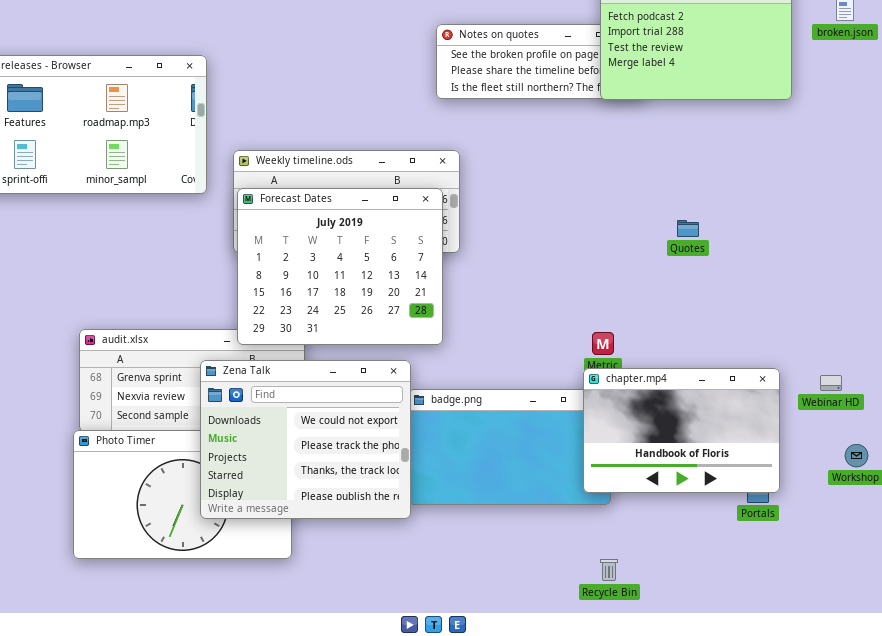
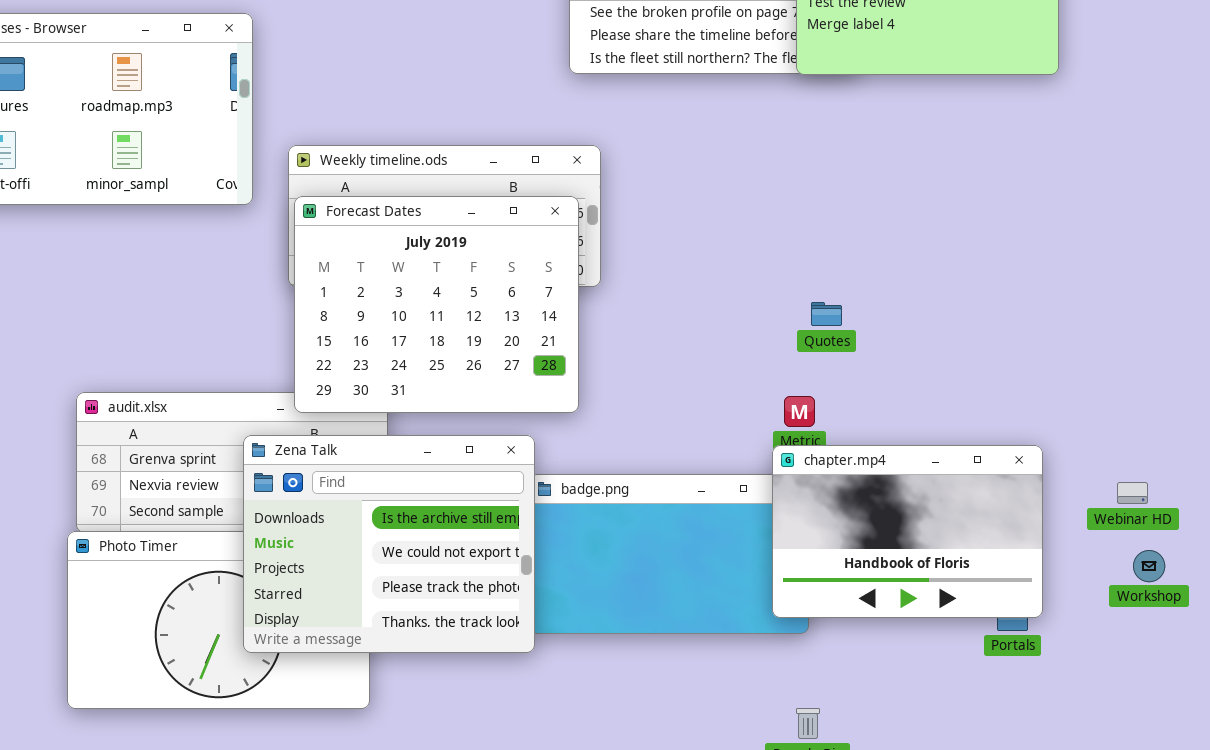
Quotes: [677,220,699,237] -> [811,302,842,326], moved
Zena Talk: [200,360,411,519] -> [243,435,535,653], scrolled up 1 row
Webinar HD: [820,375,842,391] -> [1117,482,1148,504], moved

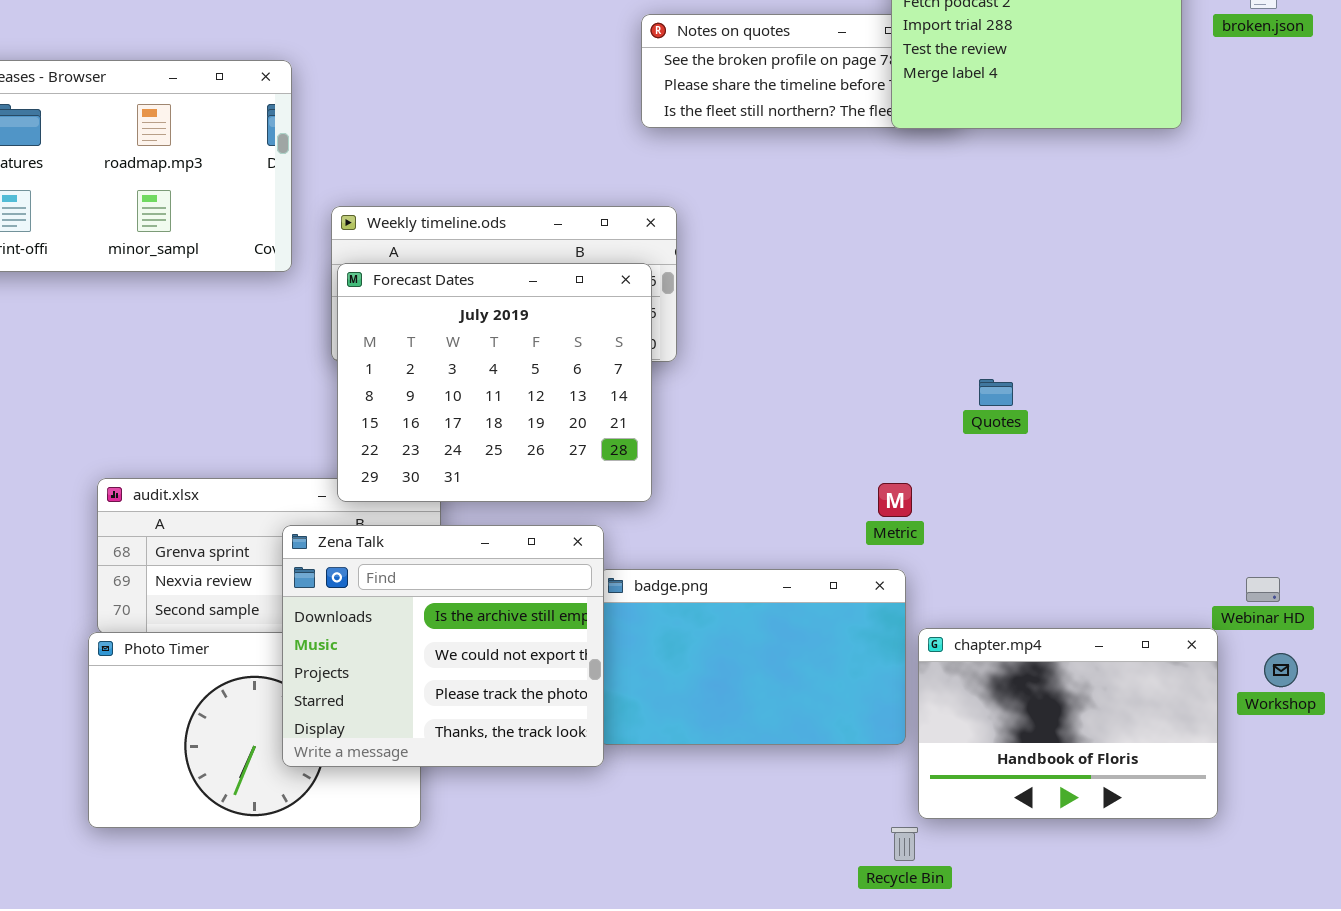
Quotes: [811,302,842,326] -> [979,379,1013,406], moved
chapter.mp4: [772,445,1043,618] -> [918,628,1218,819], moved

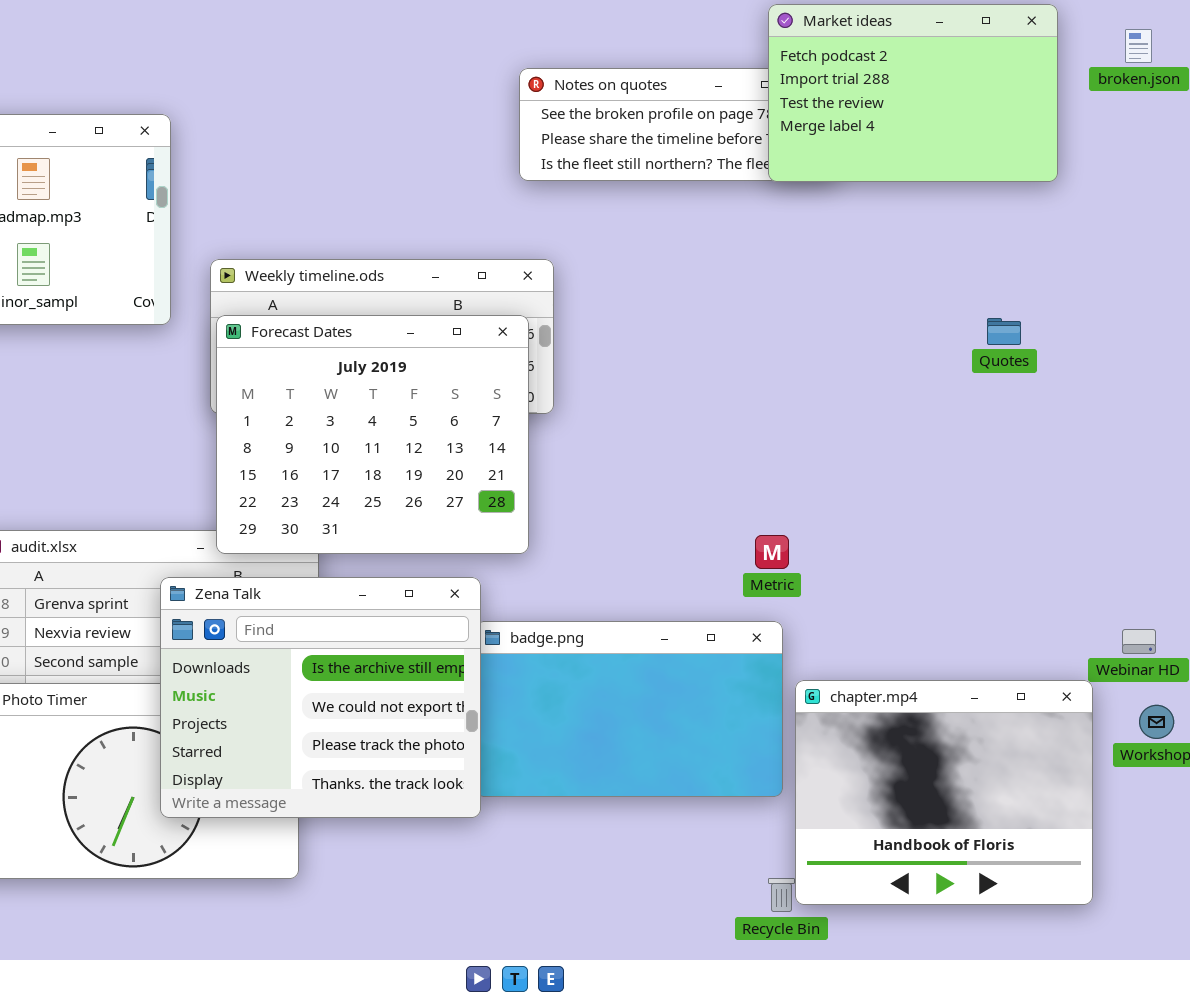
Quotes: [979,379,1013,406] -> [987,318,1021,345], moved
chapter.mp4: [918,628,1218,819] -> [795,680,1093,905], resized

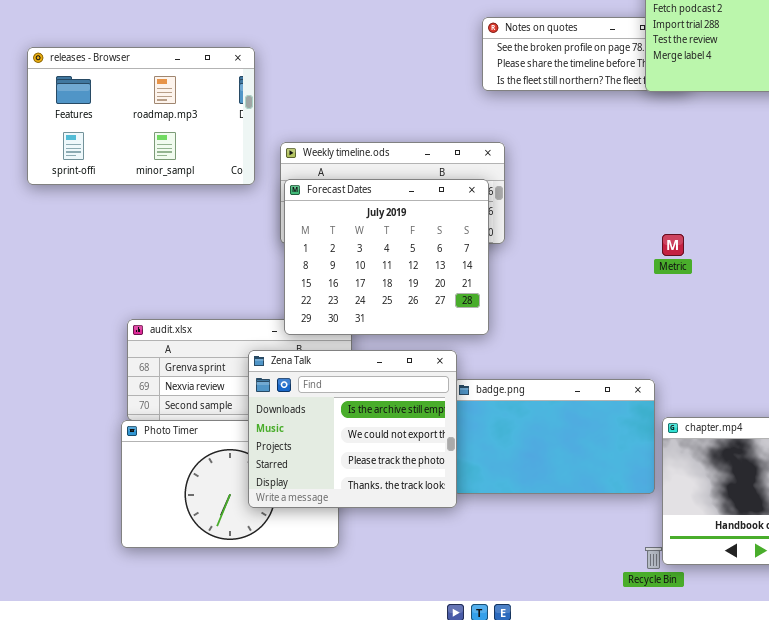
Metric: [755,535,789,569] -> [662,234,684,256], moved

